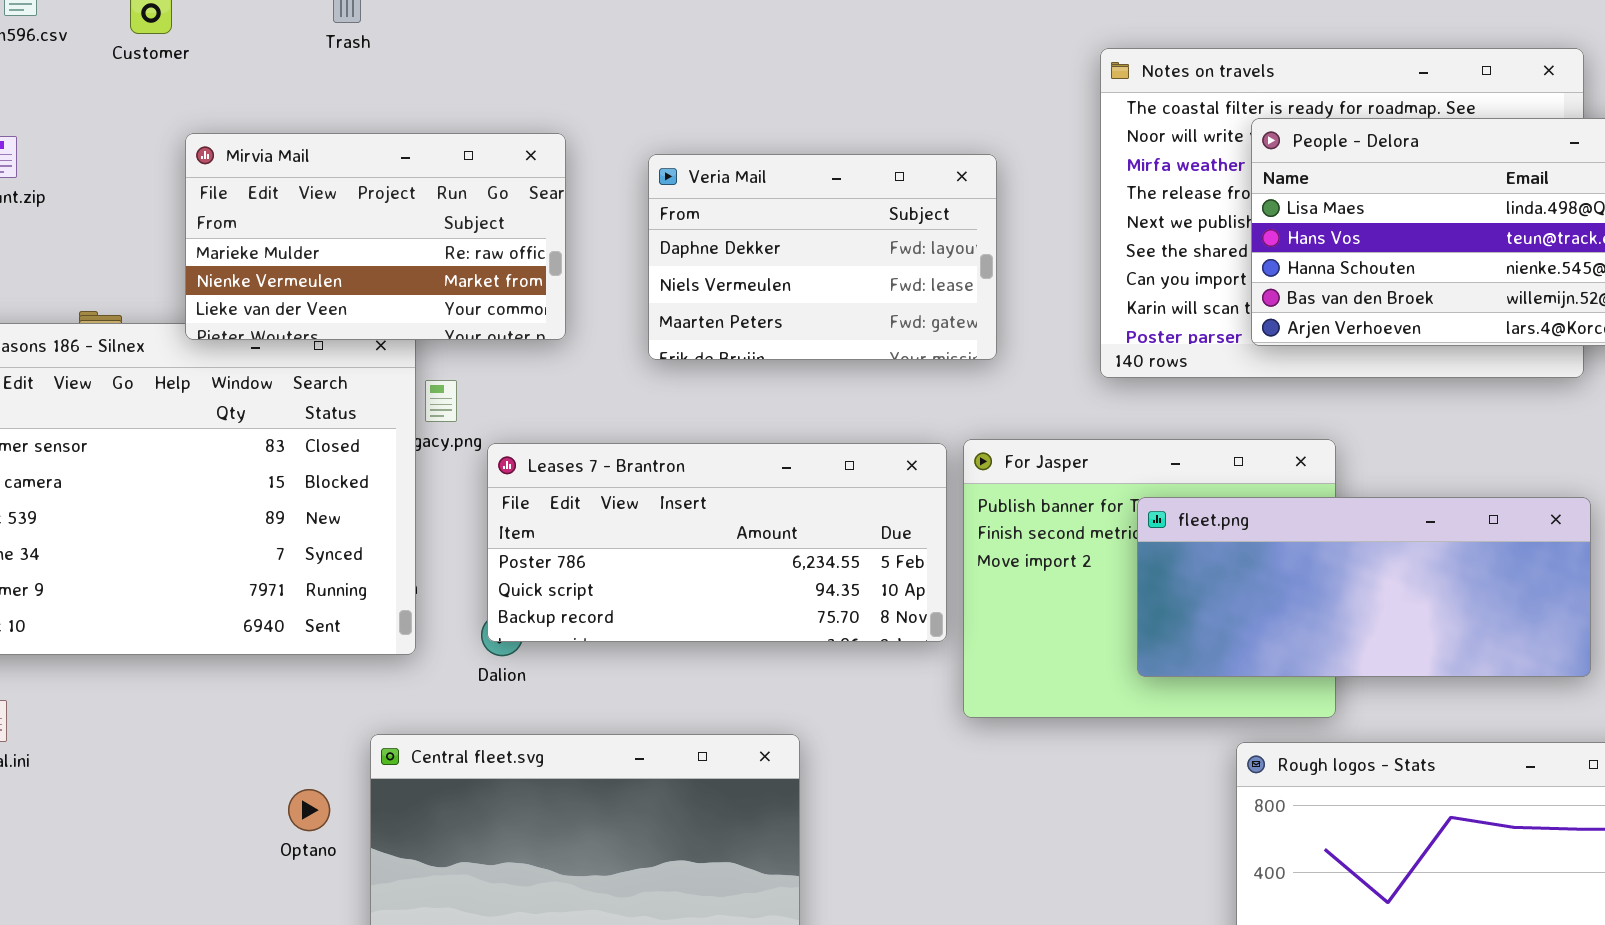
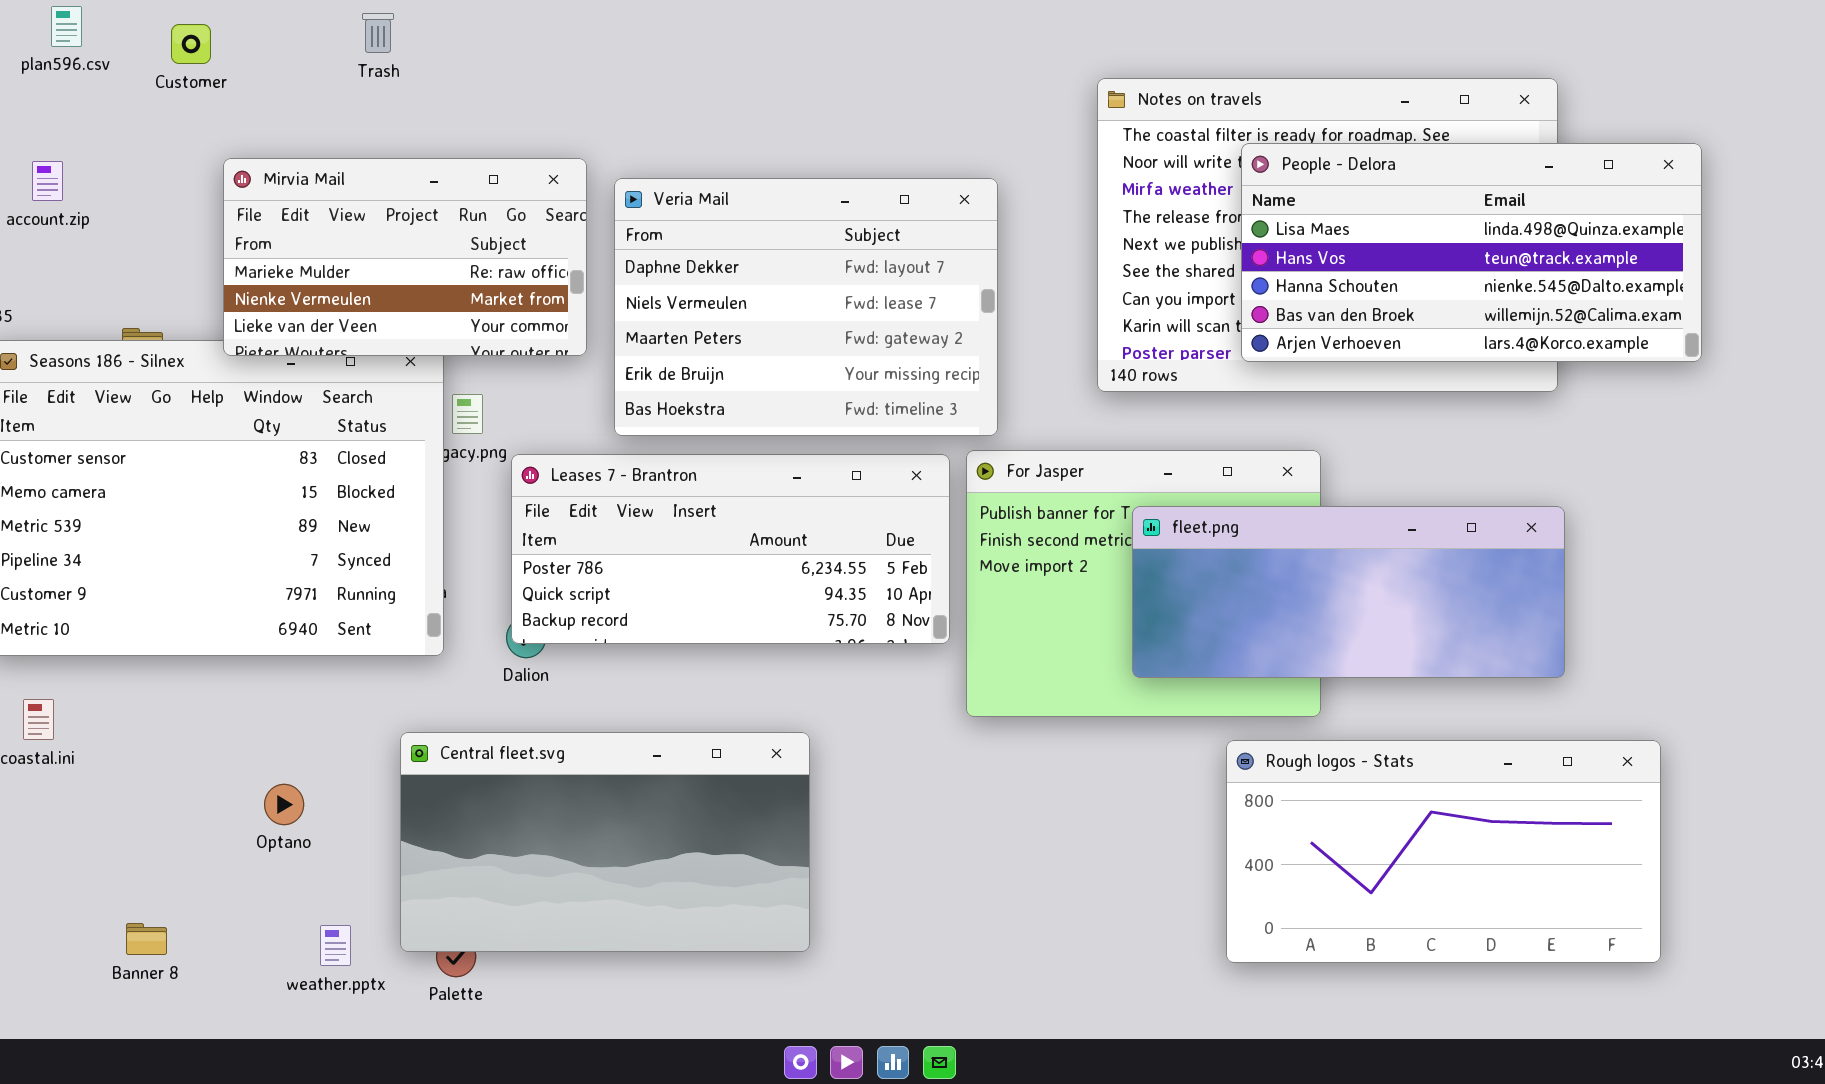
Veria Mail: [648,154,997,360] -> [614,178,998,436], resized
Optano: [288,789,330,831] -> [264,784,304,825], moved

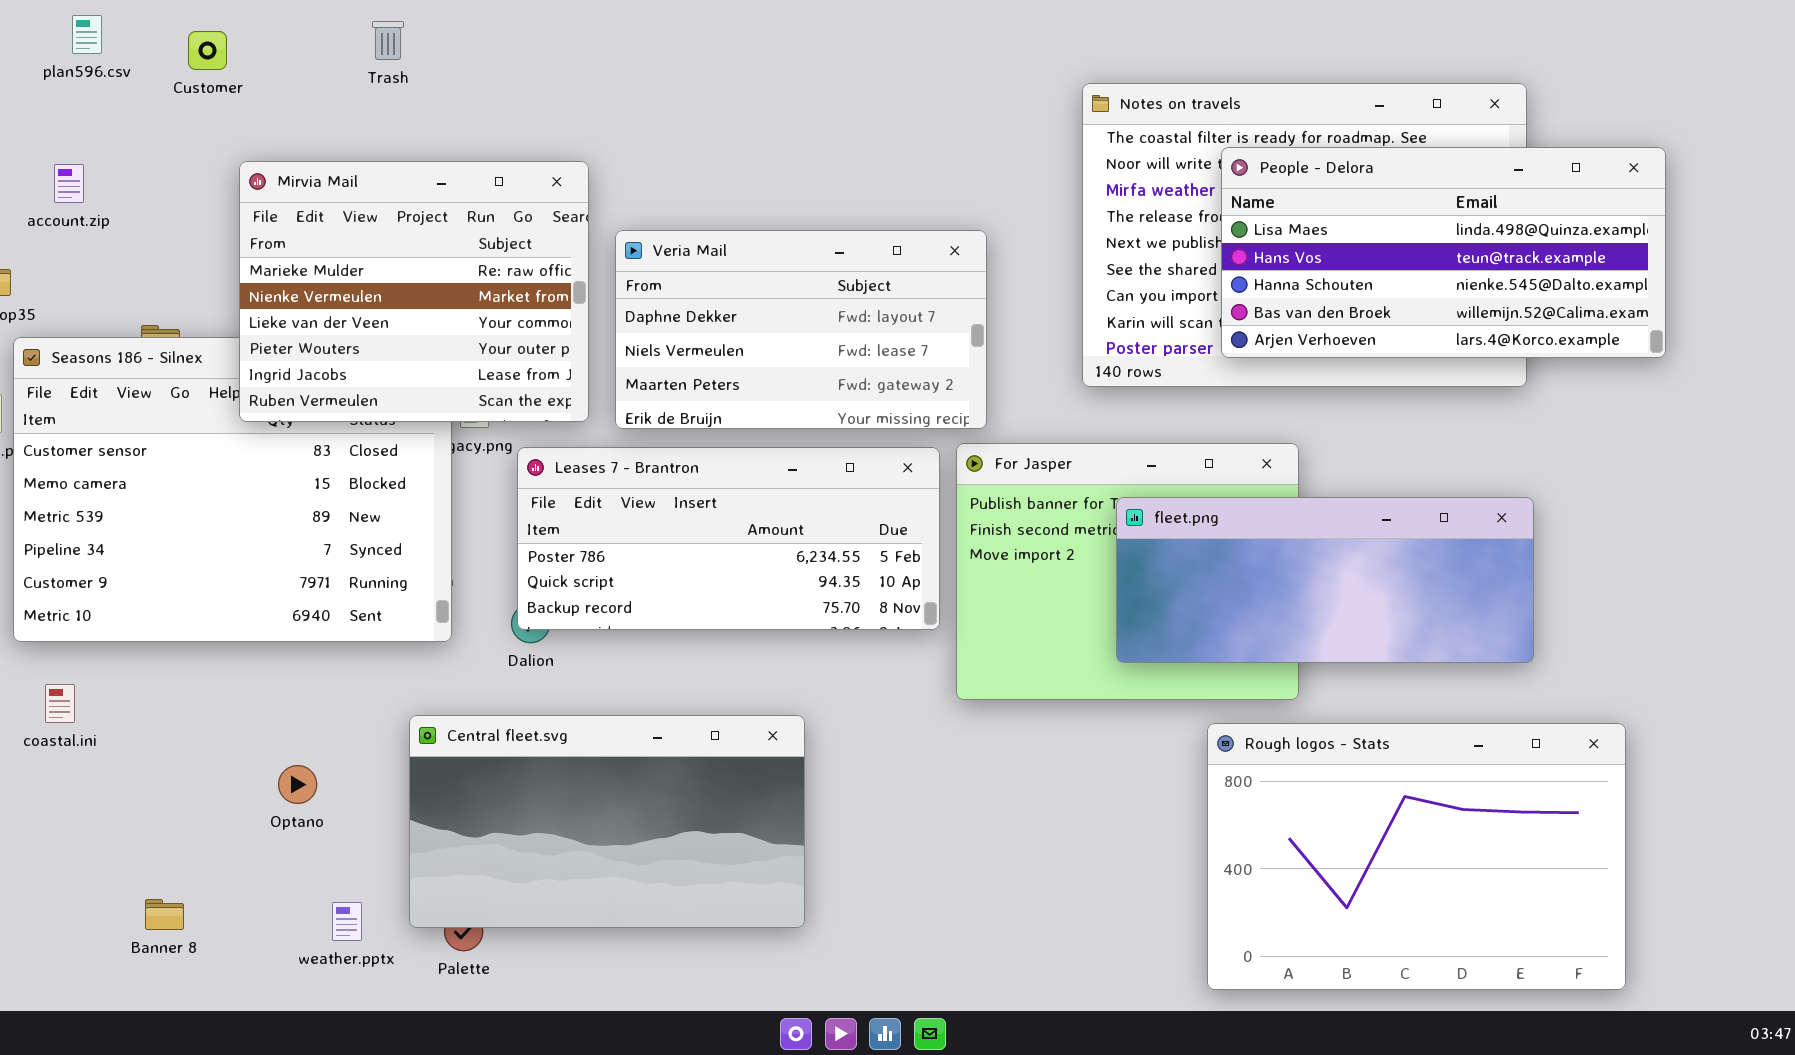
Mirvia Mail: [223,158,587,356] -> [239,161,589,422], resized
Veria Mail: [614,178,998,436] -> [615,230,987,429], resized
Rough logos - Stats: [1226,740,1661,963] -> [1207,723,1626,990], resized

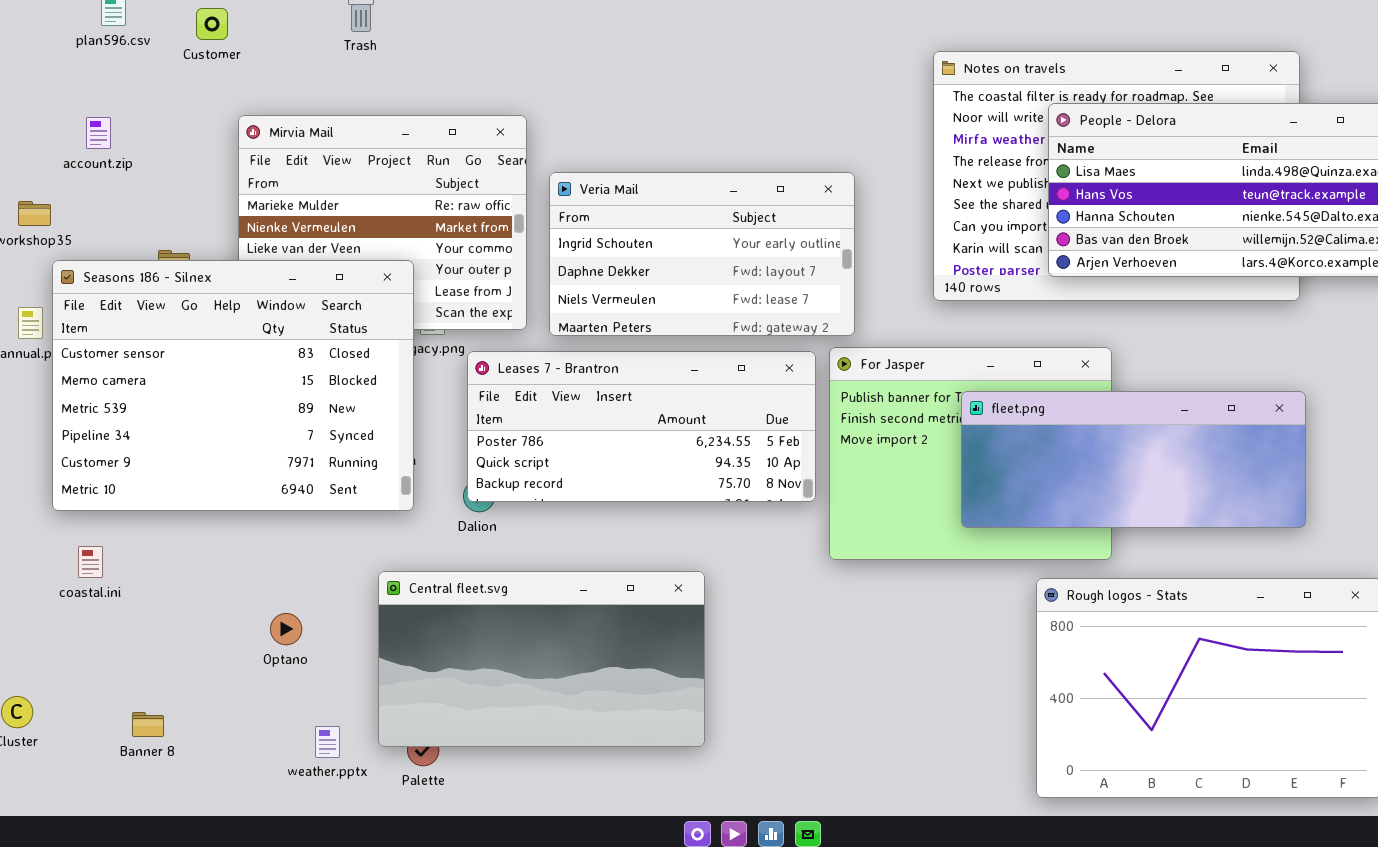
Veria Mail: [615,230,987,429] -> [549,172,855,336], scrolled up 1 row
Seasons 186 - Silnex: [13,337,452,642] -> [52,260,414,511], raised
Banner 8: [145,899,184,930] -> [132,712,164,737], moved

